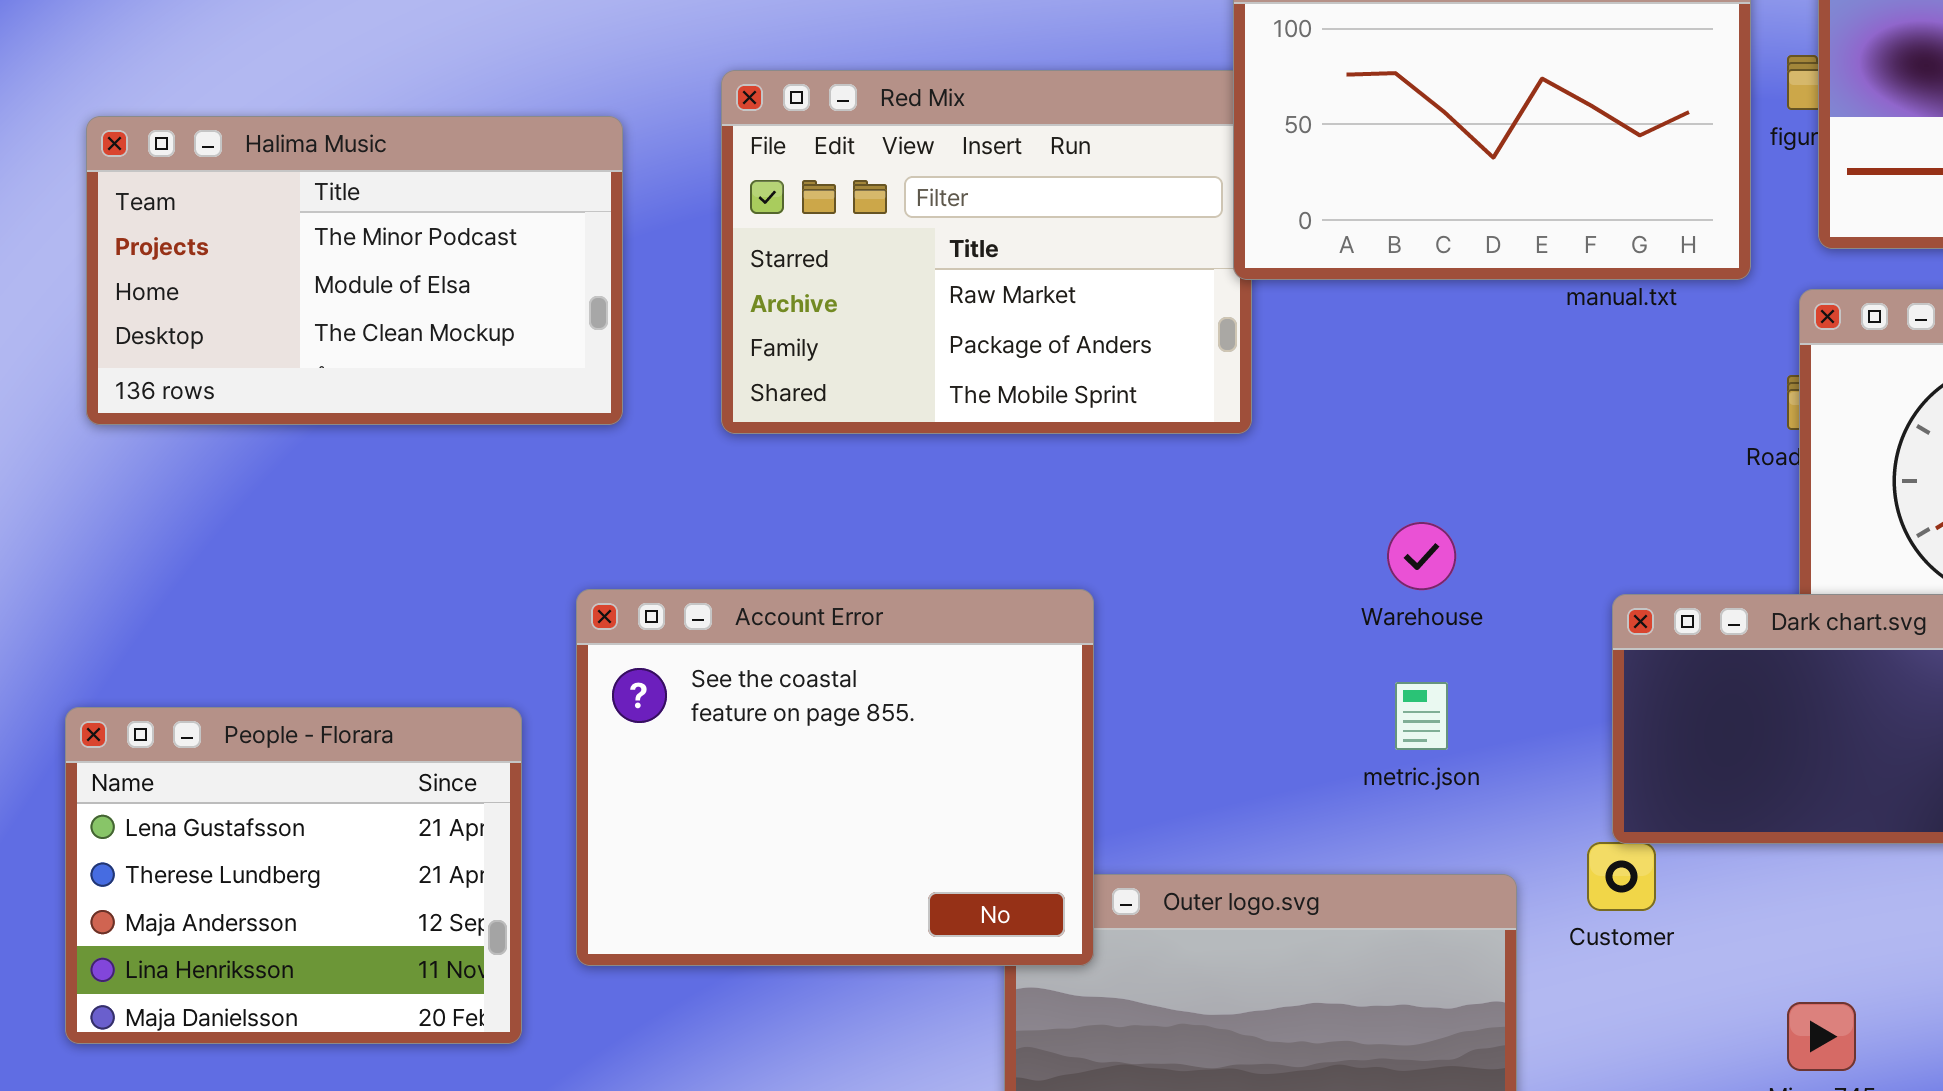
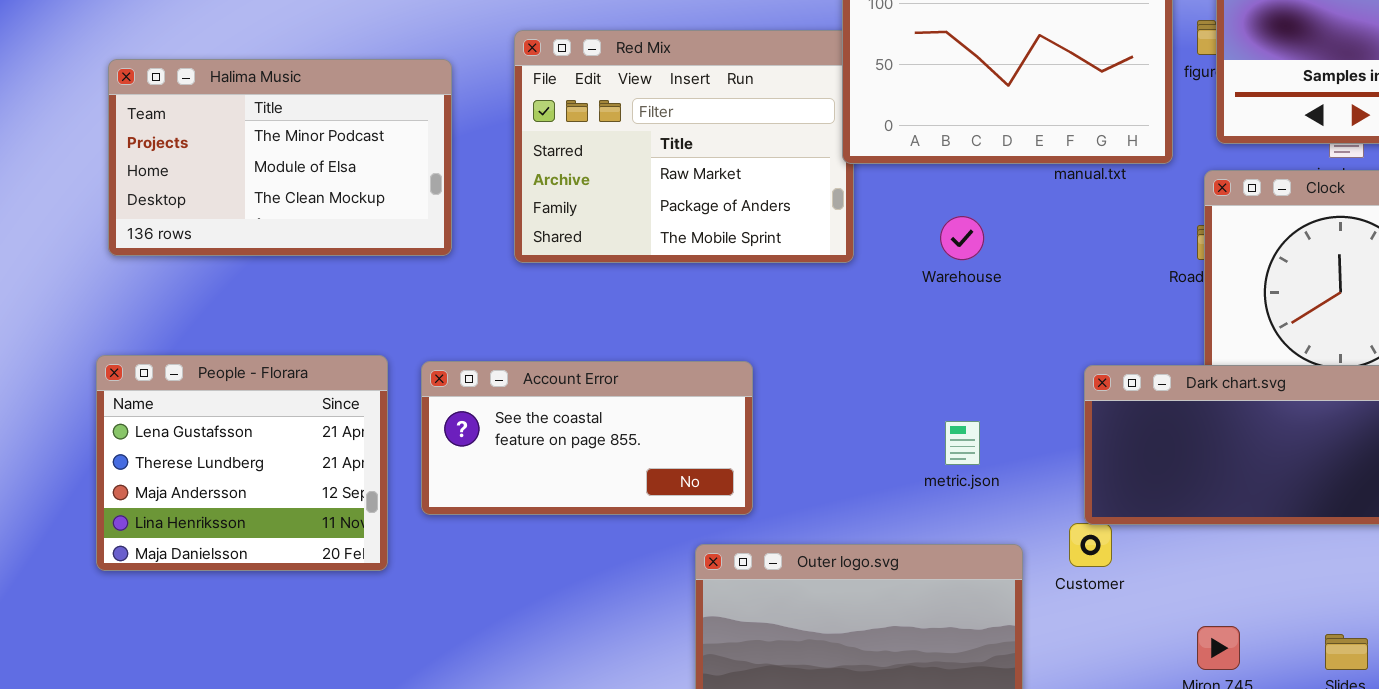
Warehouse: [1387,522,1456,590] -> [940,216,984,260], moved
Account Error: [576,589,1094,966] -> [421,361,753,515], resized
People - Florara: [65,707,522,1044] -> [96,355,388,571], moved

